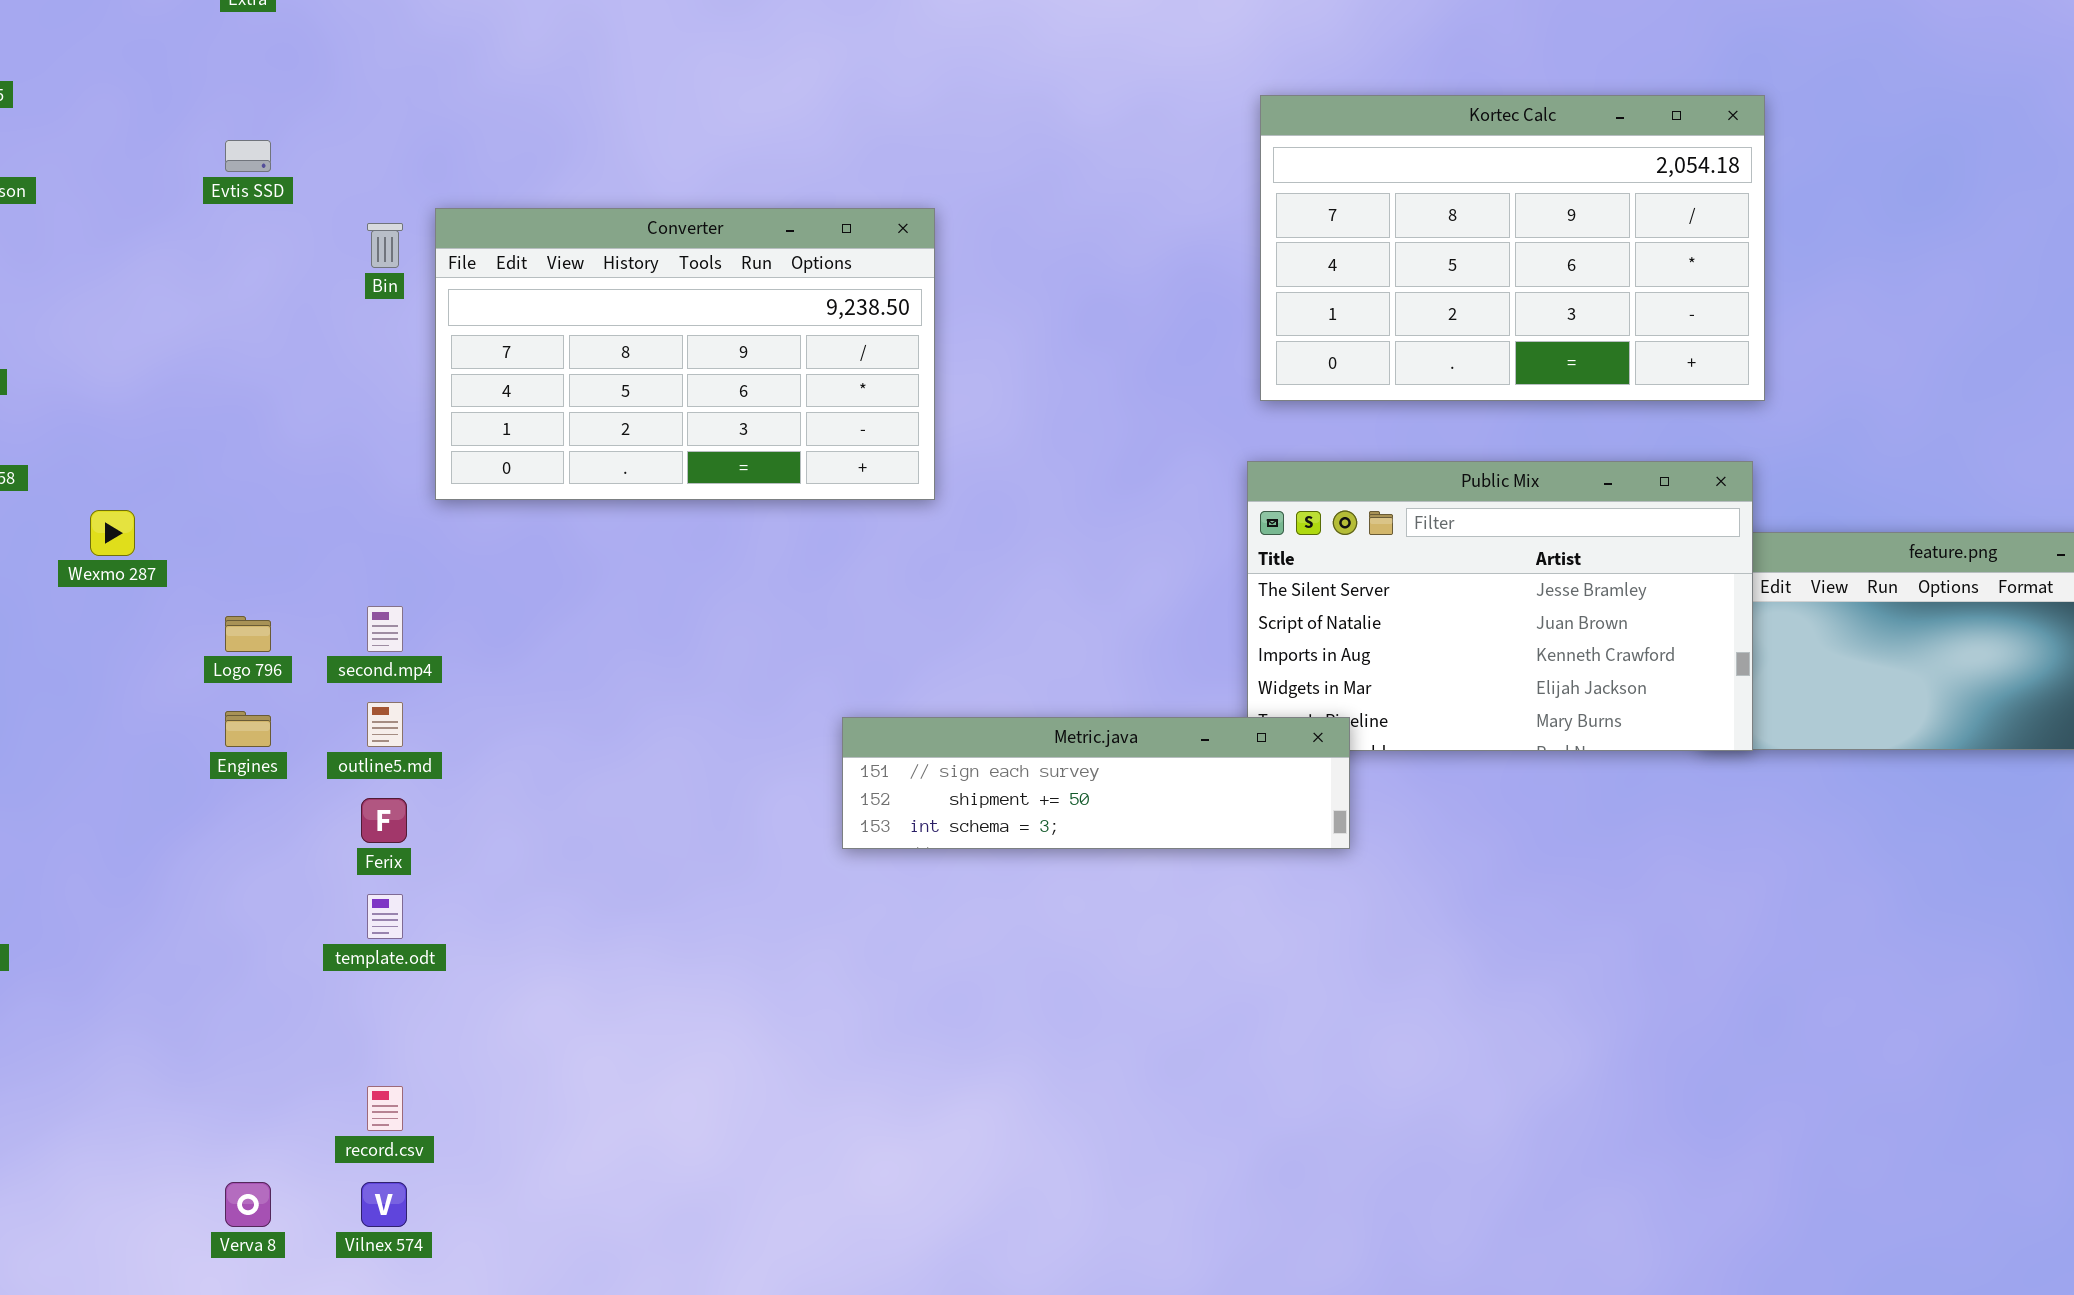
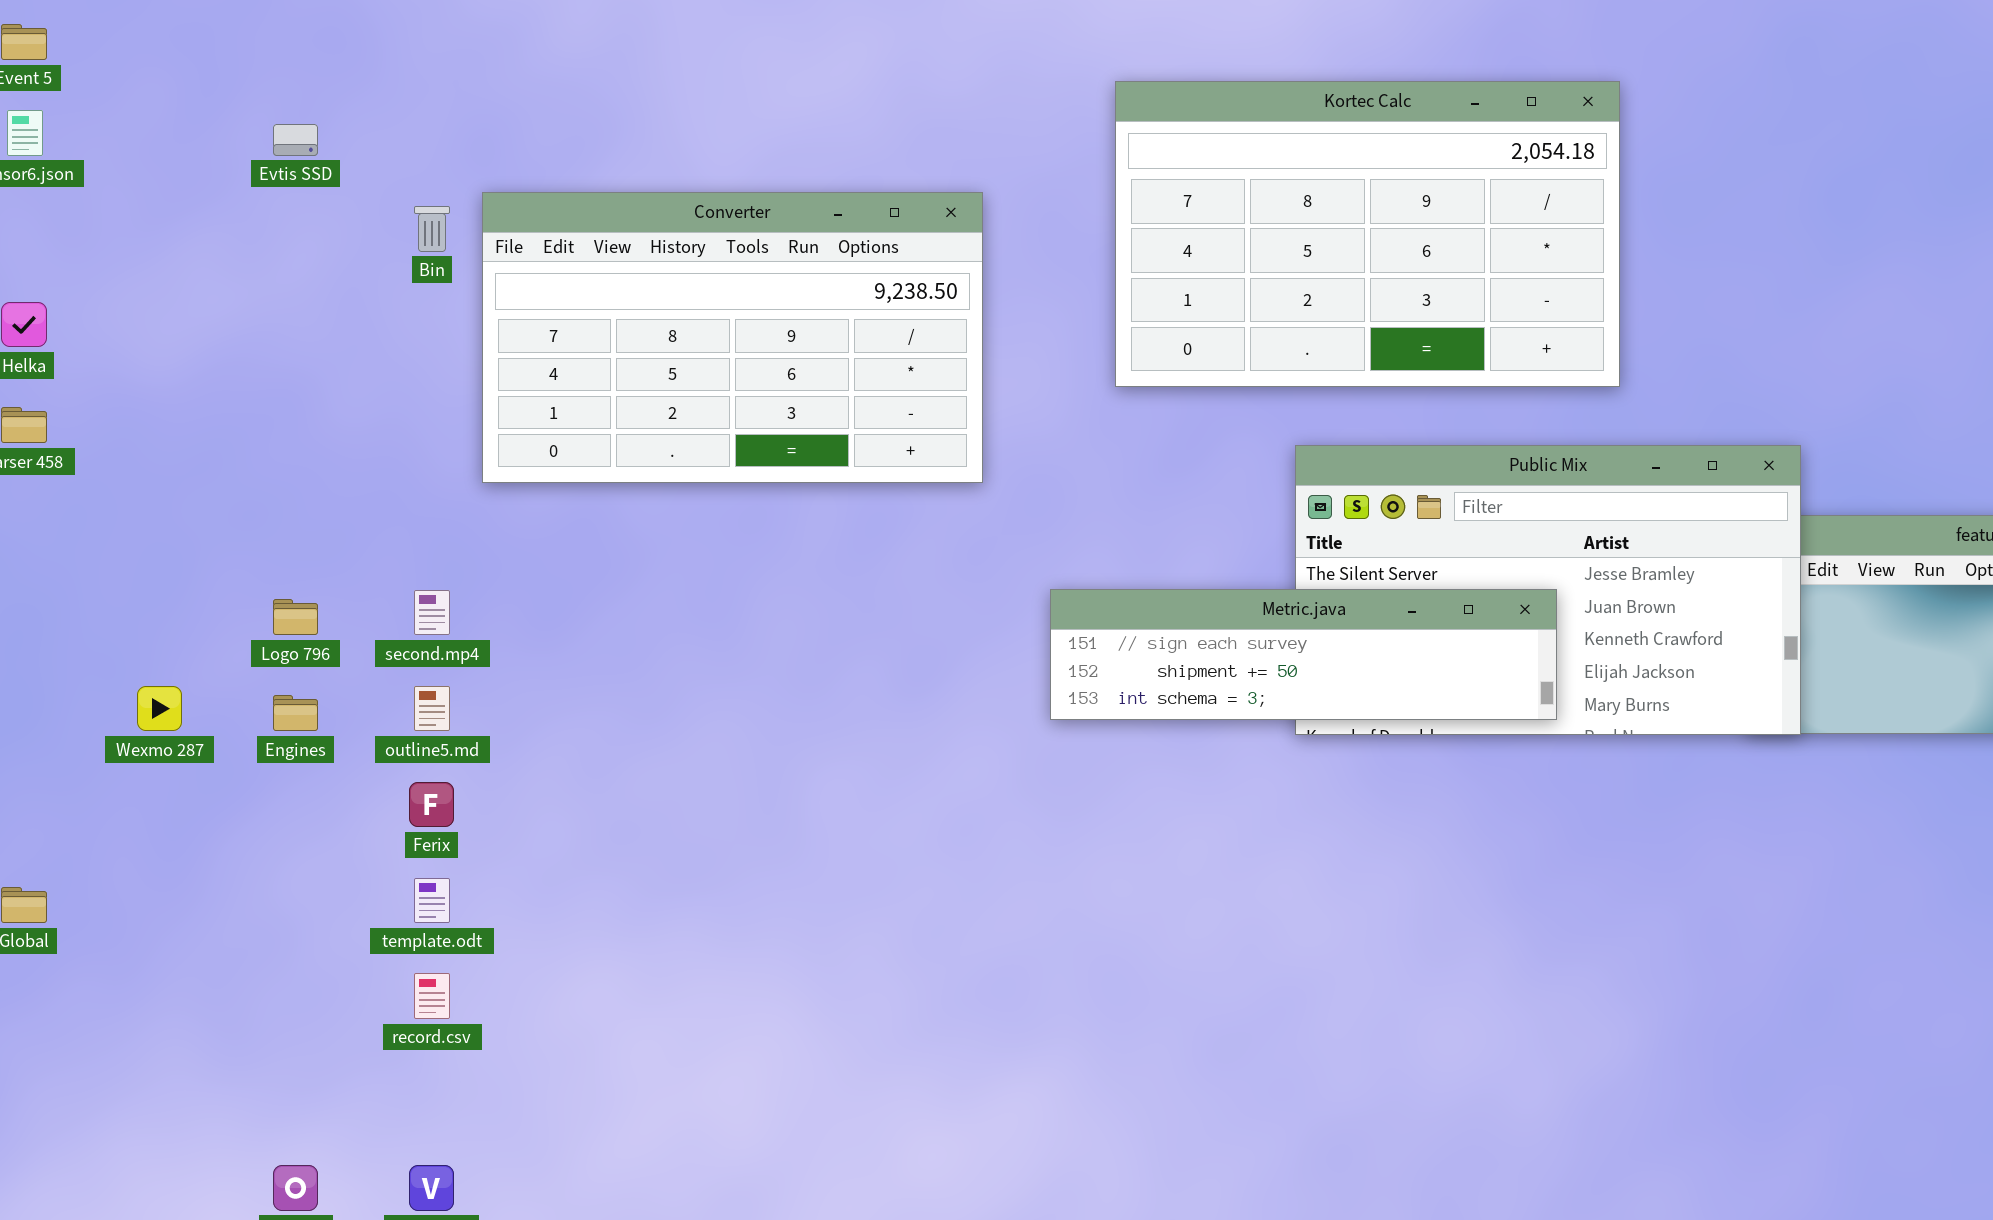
Kortec Calc: [1260,95,1765,401] -> [1115,81,1620,387], moved
Wexmo 287: [90,510,135,556] -> [137,686,182,731], moved
Metric.java: [842,717,1350,849] -> [1050,589,1557,720], moved
record.csv: [367,1086,403,1131] -> [414,973,450,1019], moved

